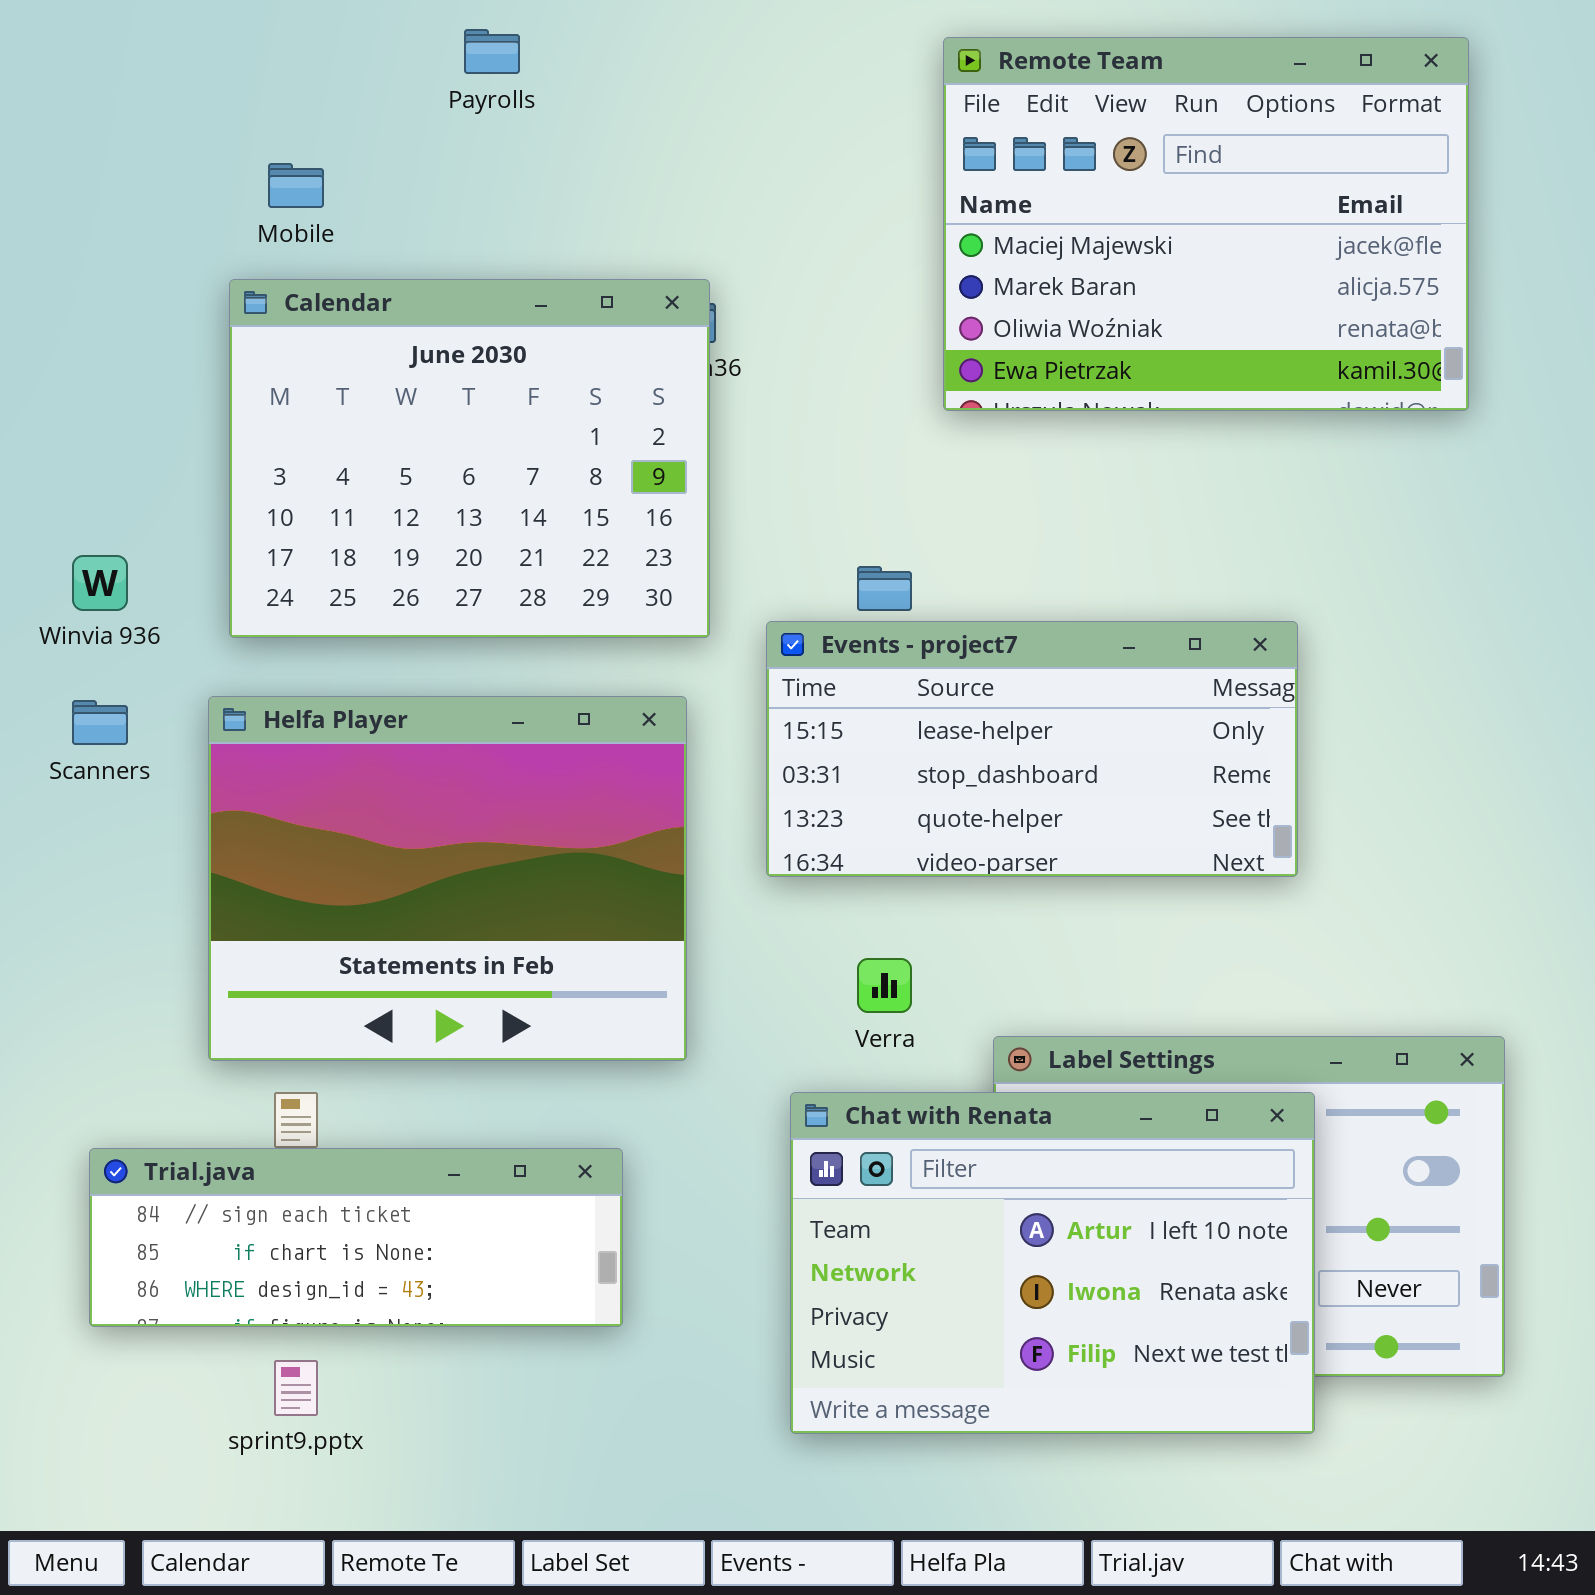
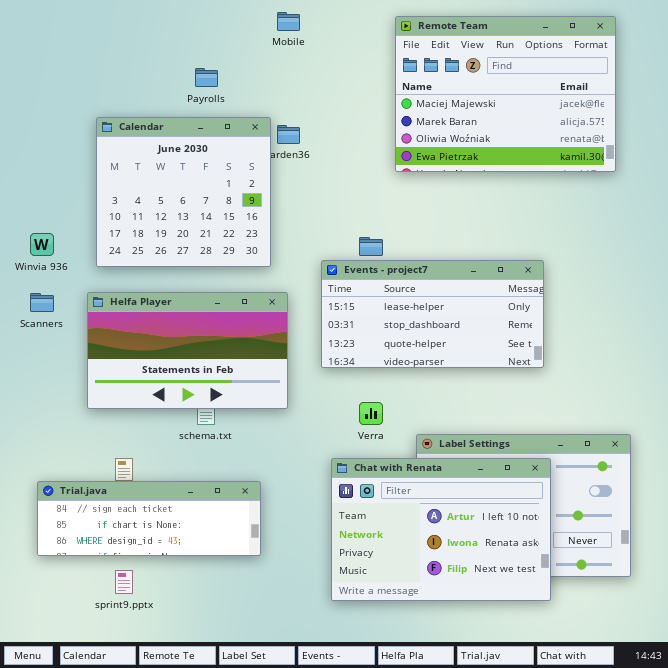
Payrolls: [464,29,520,74] -> [195,68,218,87], moved
Mobile: [268,163,324,208] -> [277,12,300,31], moved
Calendar: [229,279,710,638] -> [96,117,271,267], resized
Helfa Player: [208,696,687,1061] -> [87,292,288,409], resized

